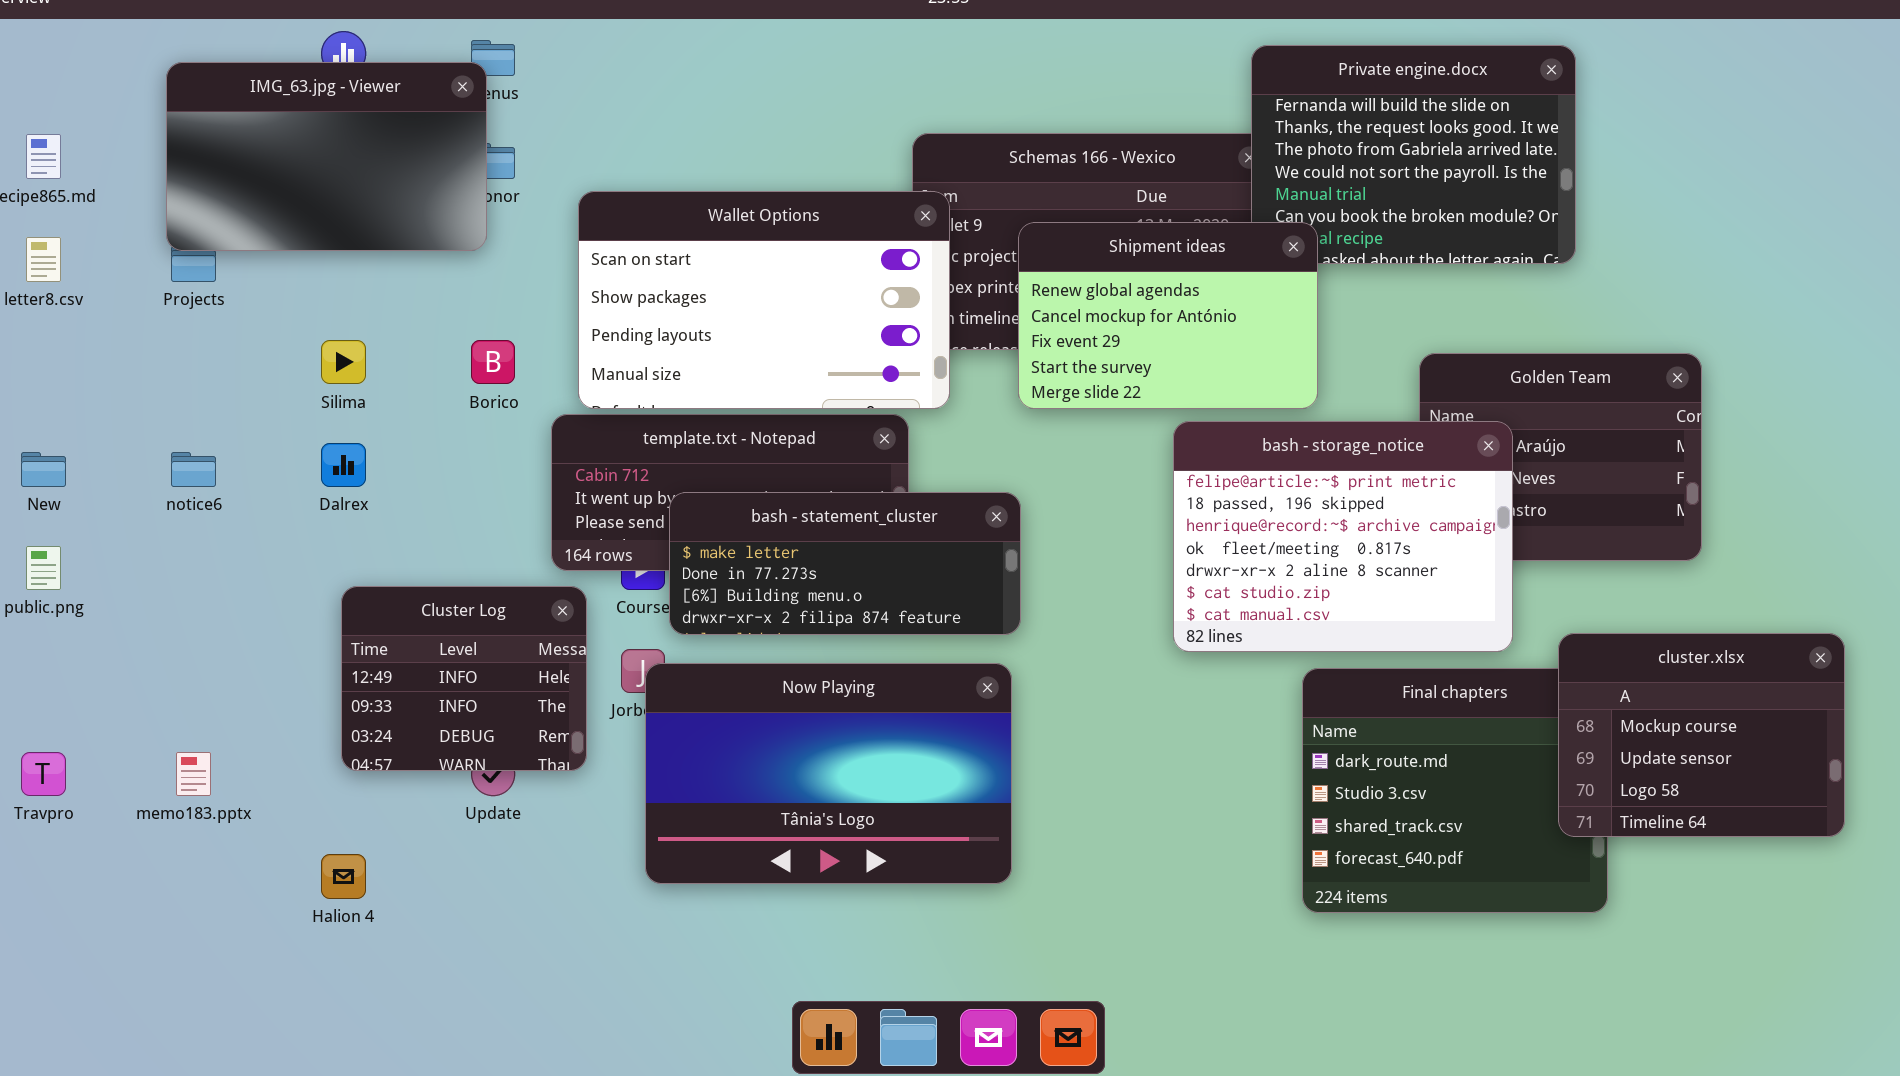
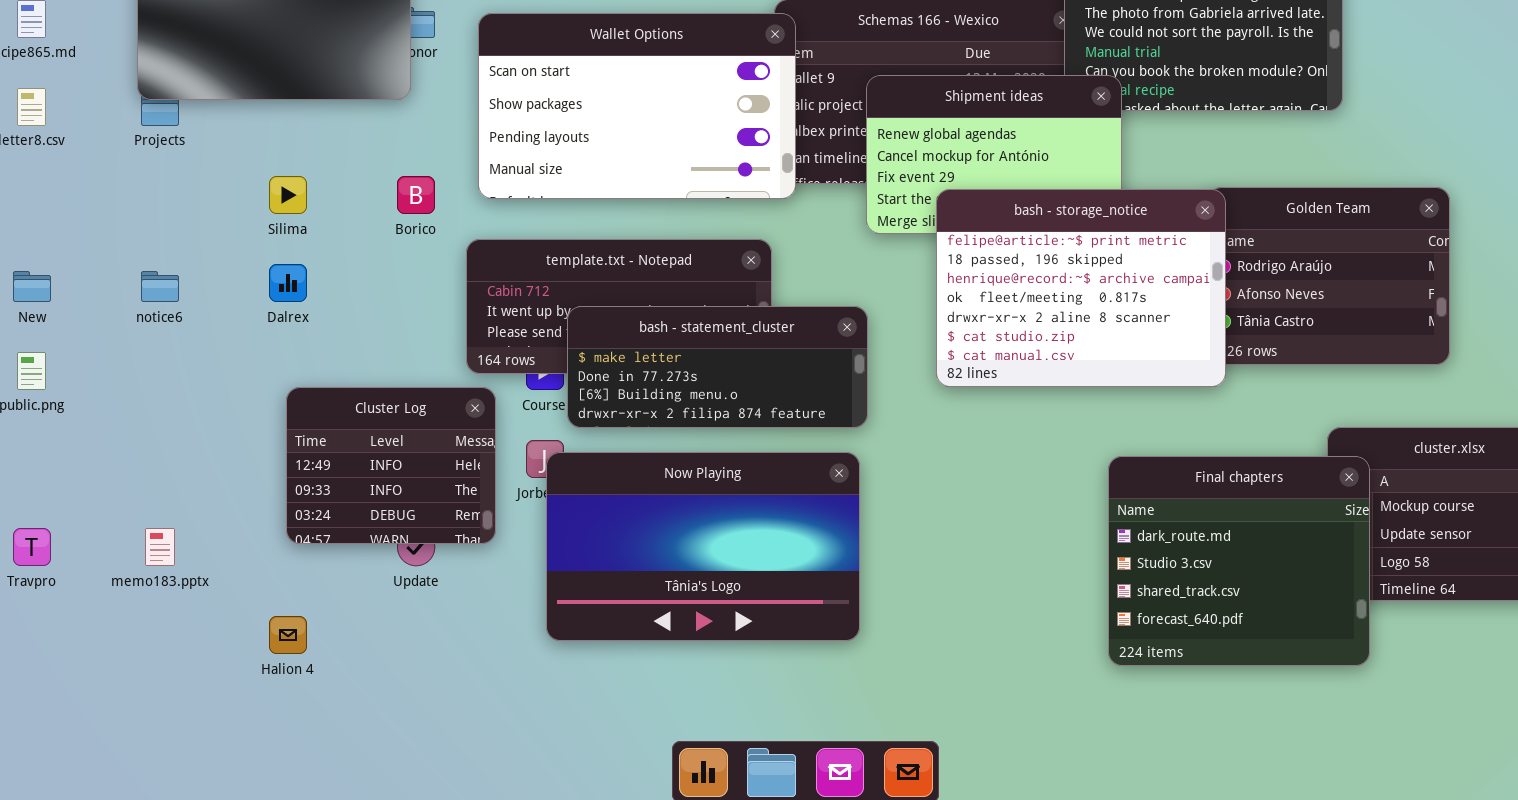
Wallet Options: [578,191,950,409] -> [478,13,796,199], moved
bash - storage_notice: [1173,421,1513,652] -> [936,189,1226,387], moved
Final chapters: [1302,668,1608,913] -> [1108,456,1370,666], raised

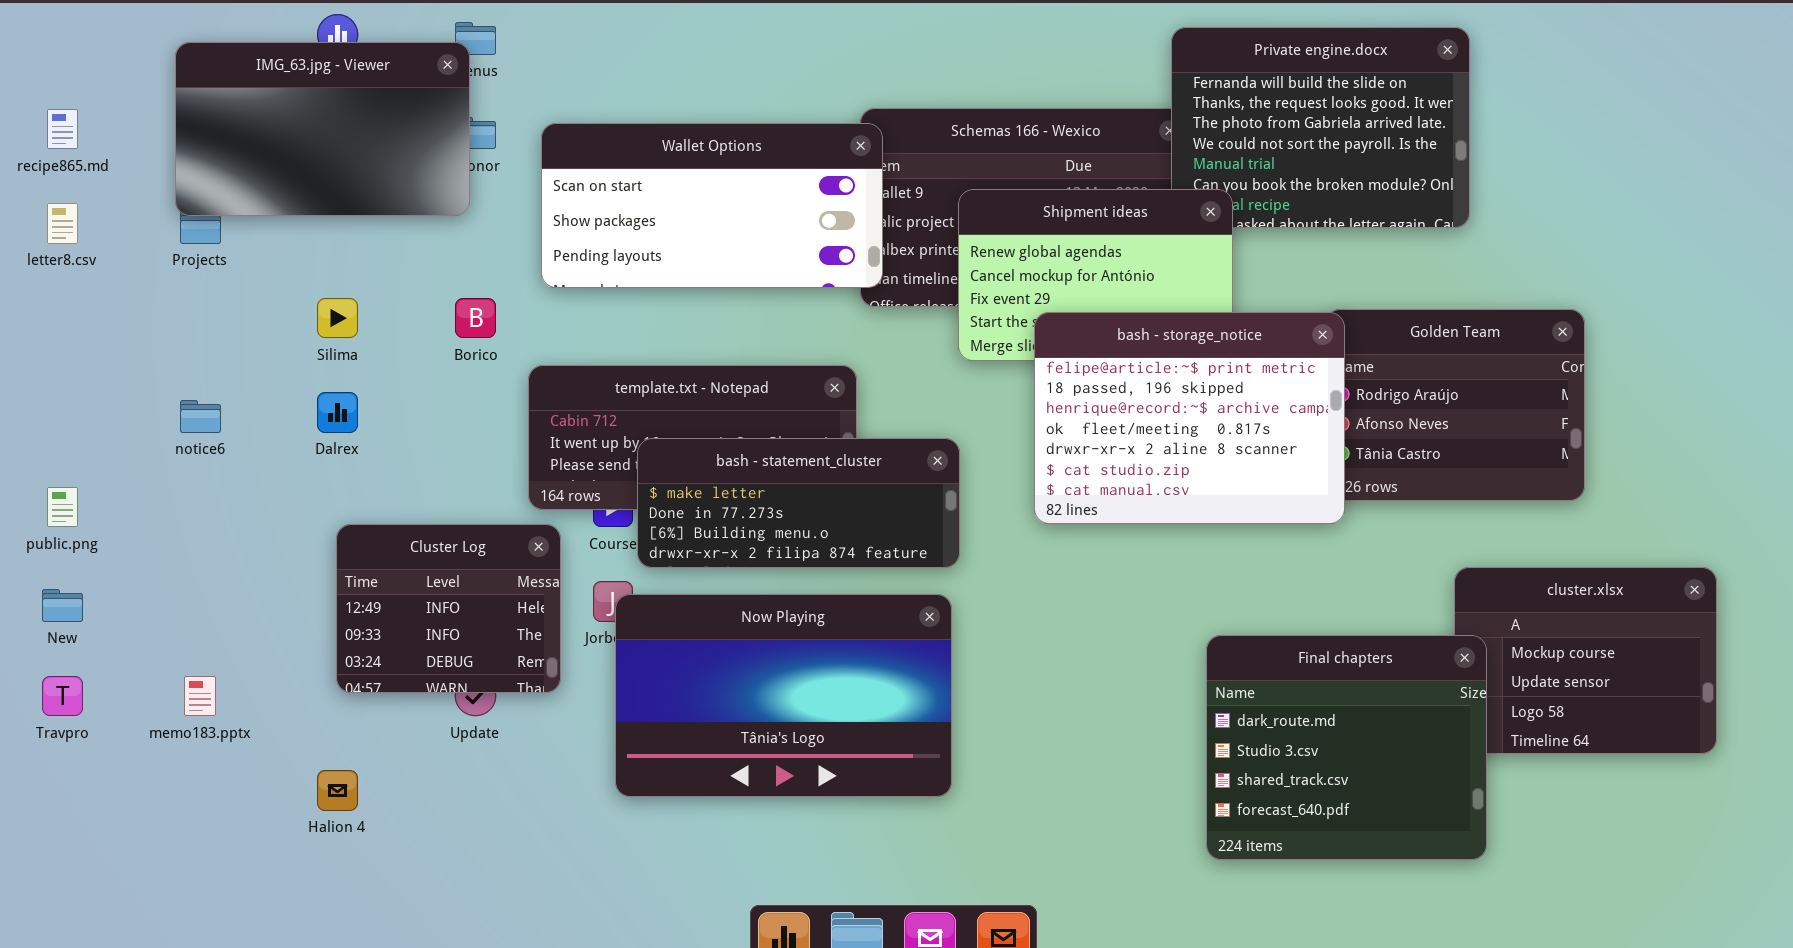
Wallet Options: [478,13,796,199] -> [541,123,883,288], resized
New: [13,271,51,302] -> [42,589,83,622], moved
Final chapters: [1108,456,1370,666] -> [1206,635,1487,860], moved

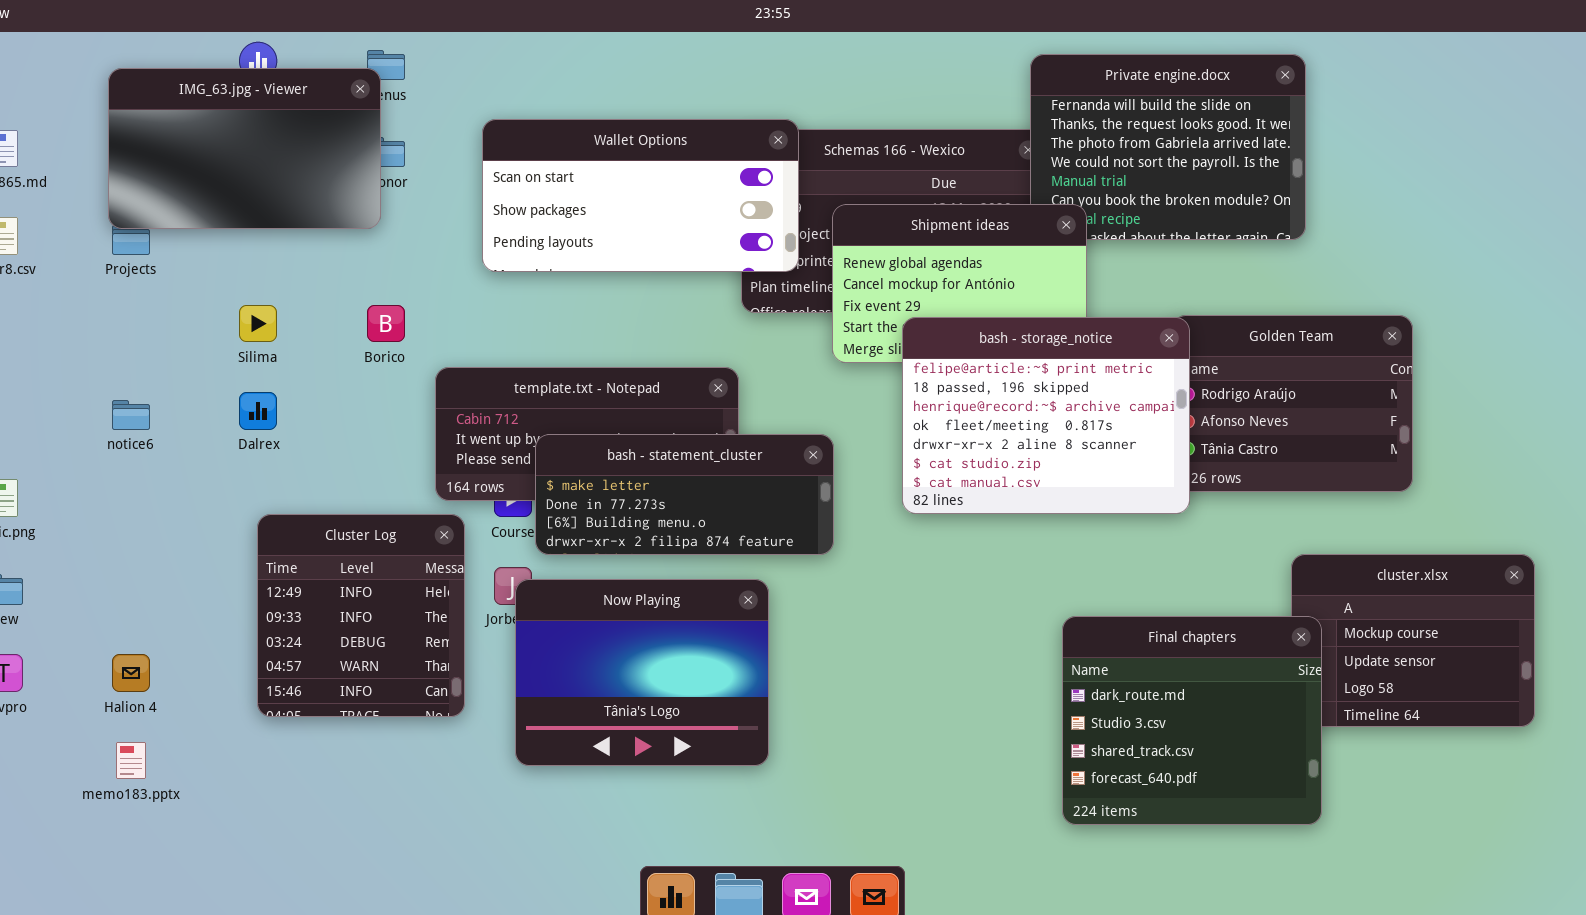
Wallet Options: [541,123,883,288] -> [482,119,799,272], moved
Cluster Log: [336,524,561,693] -> [257,514,465,717], resized
Now Playing: [615,594,952,797] -> [515,579,769,766], resized
memo183.pptx: [184,676,216,716] -> [116,742,146,779], moved
Halion 4: [317,770,358,811] -> [112,654,150,692], moved

